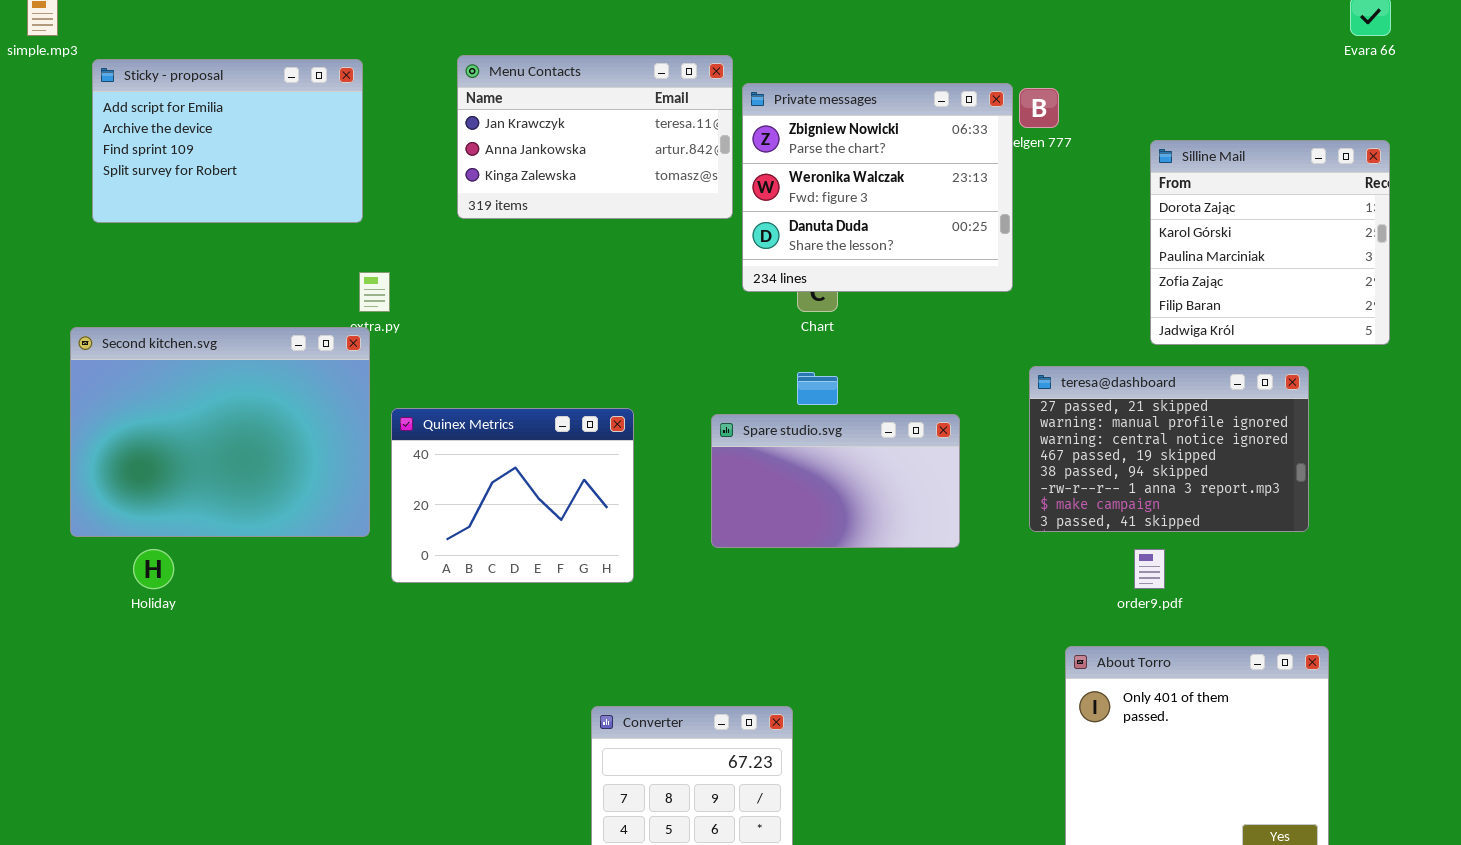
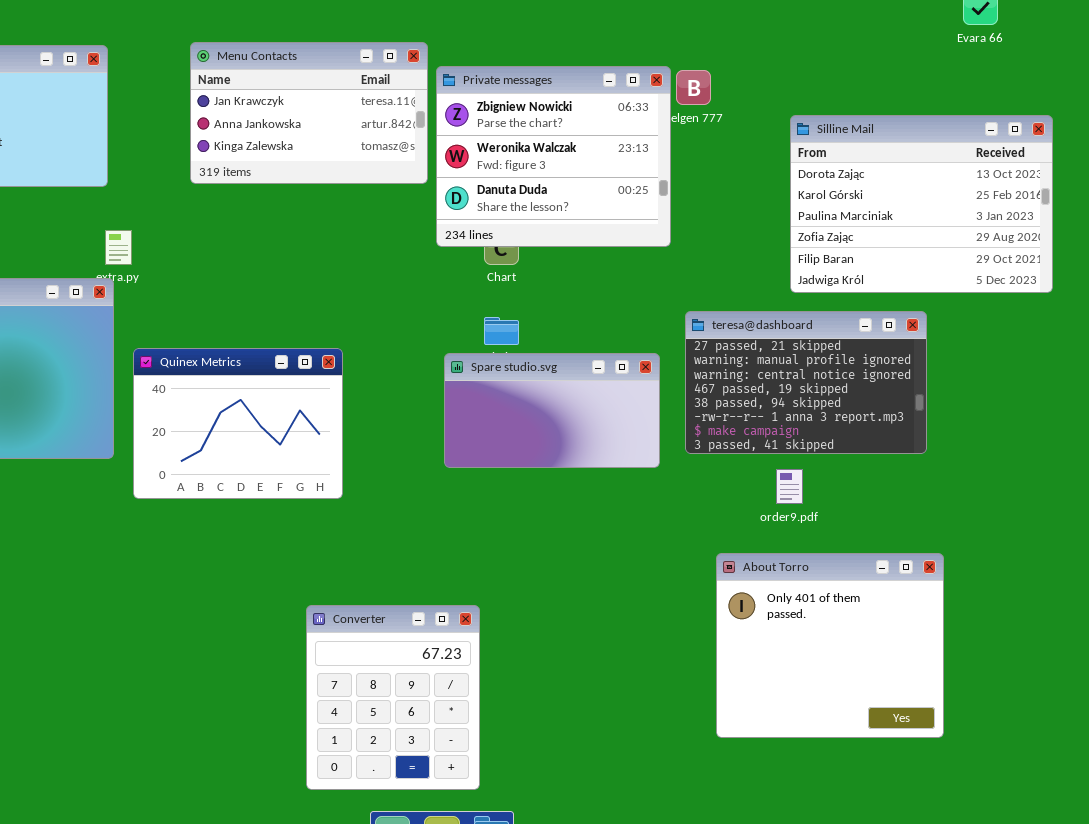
Silline Mail: [1150,140,1390,345] -> [790,115,1053,293], resized
Spare studio.svg: [711,414,960,548] -> [444,353,660,468], moved

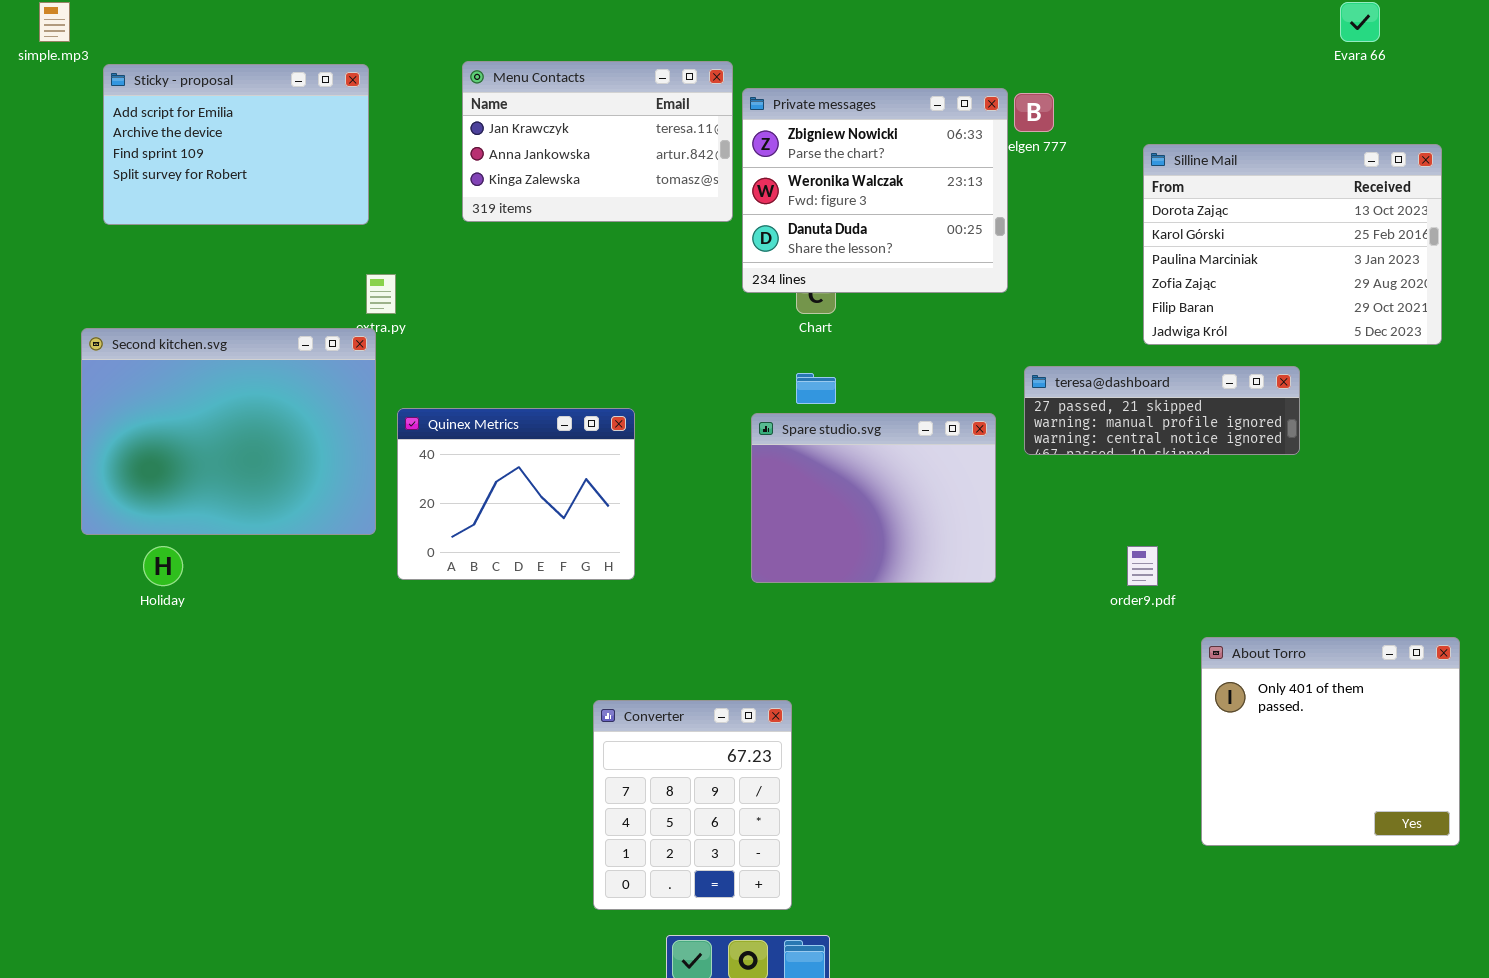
teresa@dashboard: [685,311,927,454] -> [1024,366,1300,455], resized
Spare studio.svg: [444,353,660,468] -> [751,413,996,583], resized
About Torro: [716,553,944,738] -> [1201,637,1460,846], moved

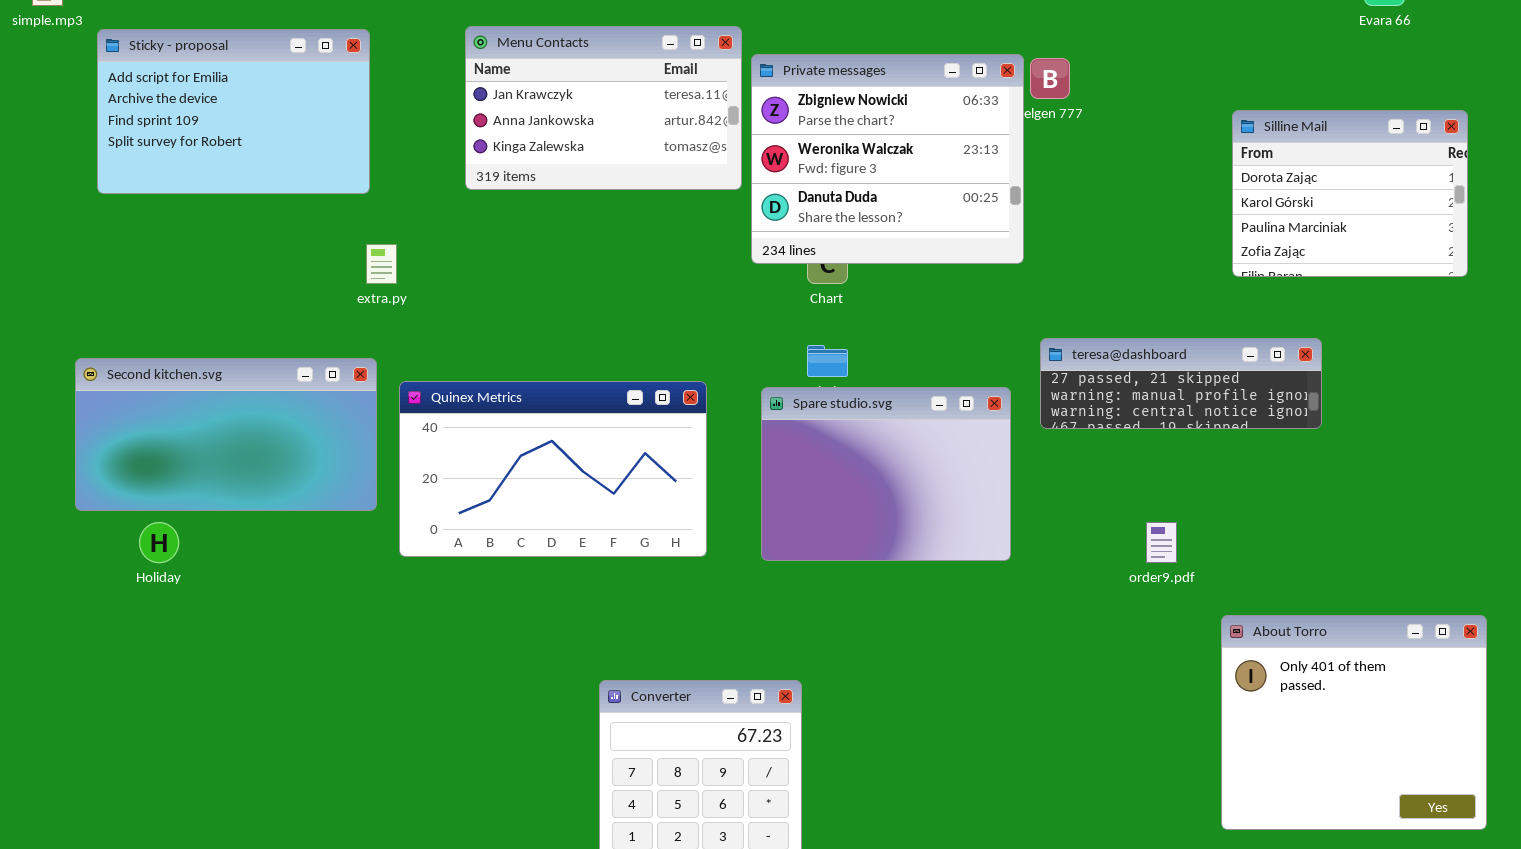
Silline Mail: [1143,144,1442,345] -> [1232,110,1468,277], resized
Second kitchen.svg: [81,328,376,535] -> [75,358,377,511], resized
Quinex Metrics: [397,408,635,580] -> [399,381,707,557], resized

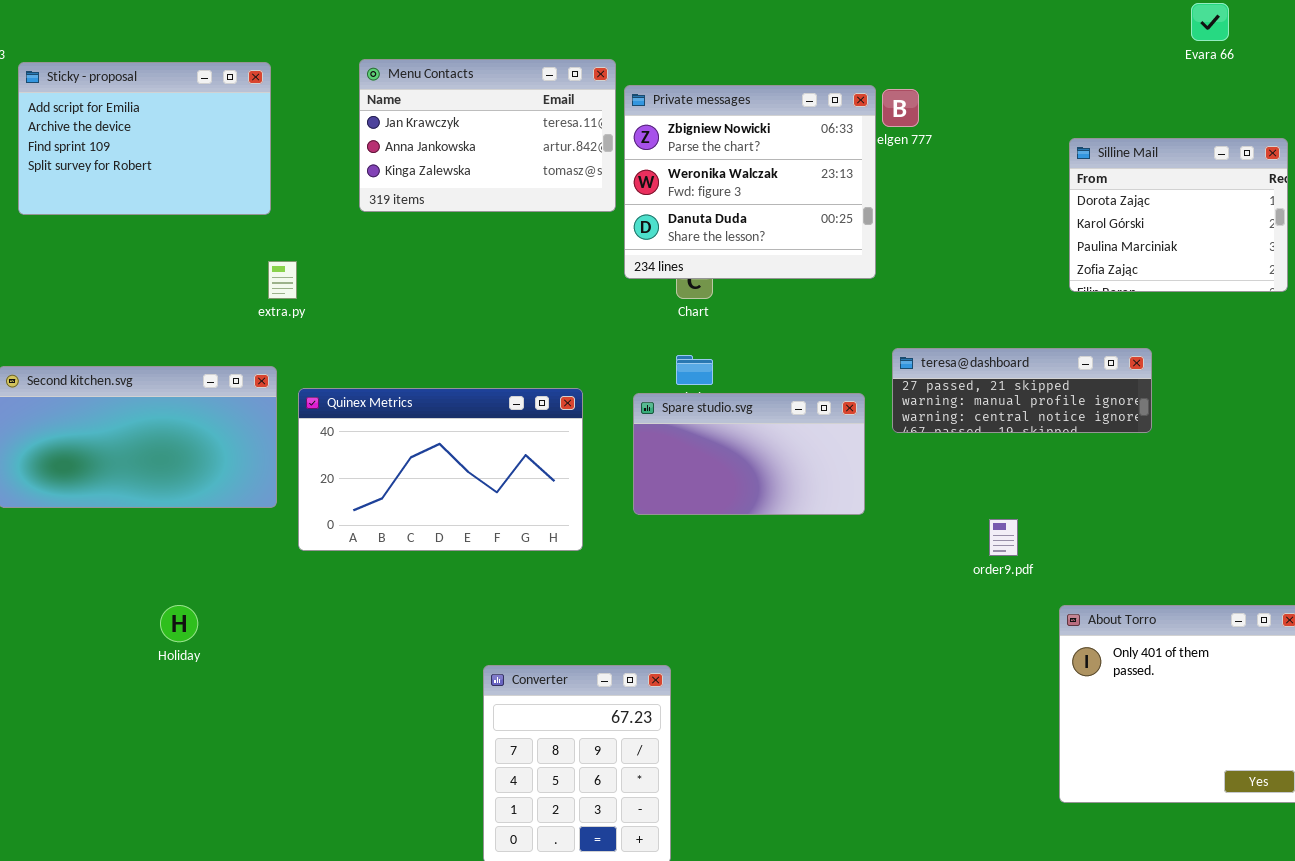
Spare studio.svg: [761,387,1011,561] -> [633,393,865,515], resized
Holiday: [139,522,179,563] -> [160,605,198,642], moved

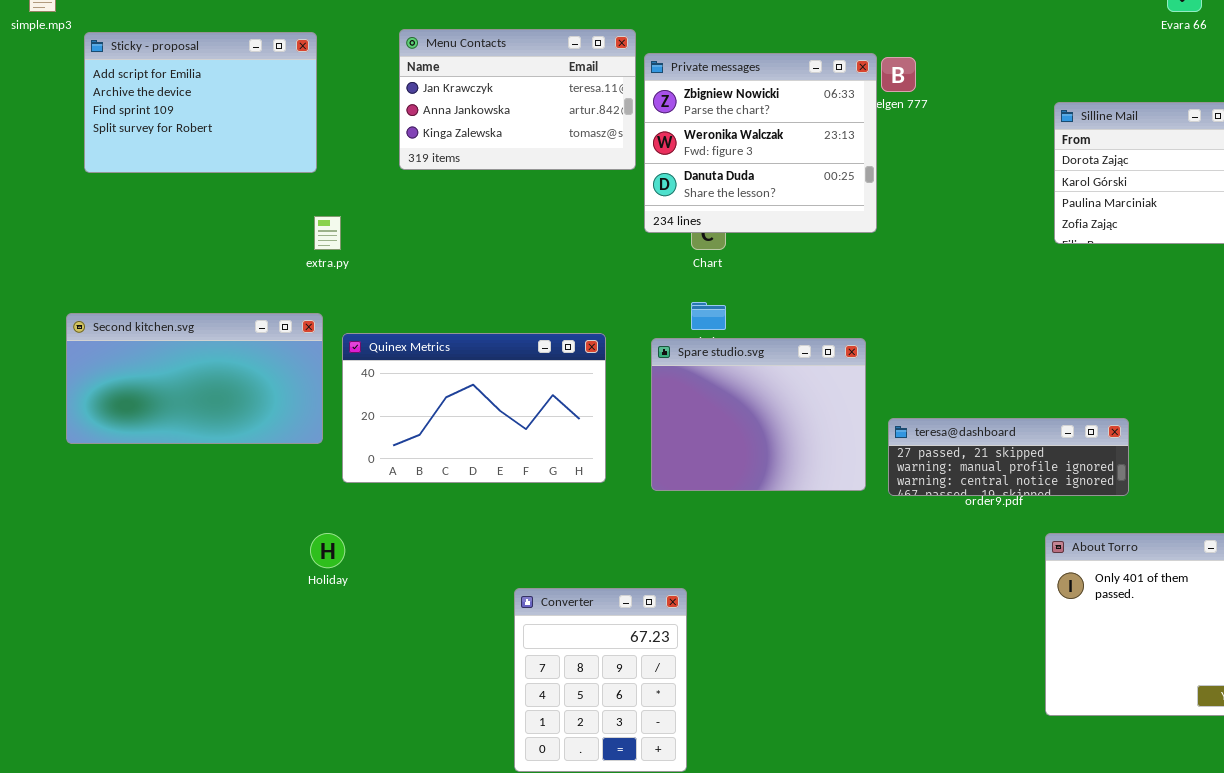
teresa@dashboard: [892,348,1152,433] -> [888,418,1129,496], moved
Spare studio.svg: [633,393,865,515] -> [651,338,866,491], resized
Holiday: [160,605,198,642] -> [310,533,345,568], moved

